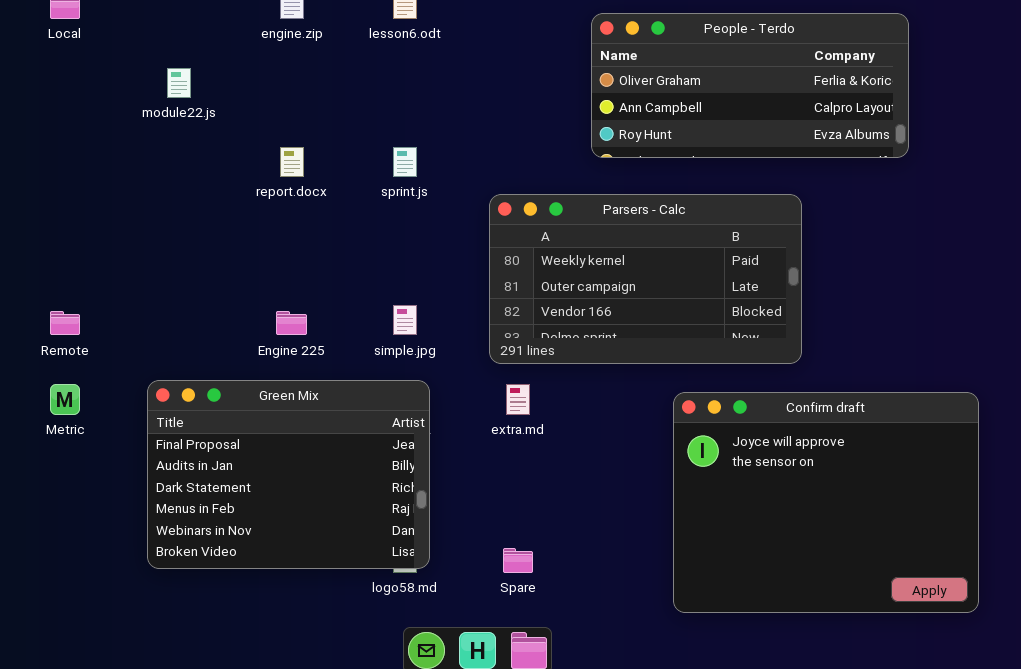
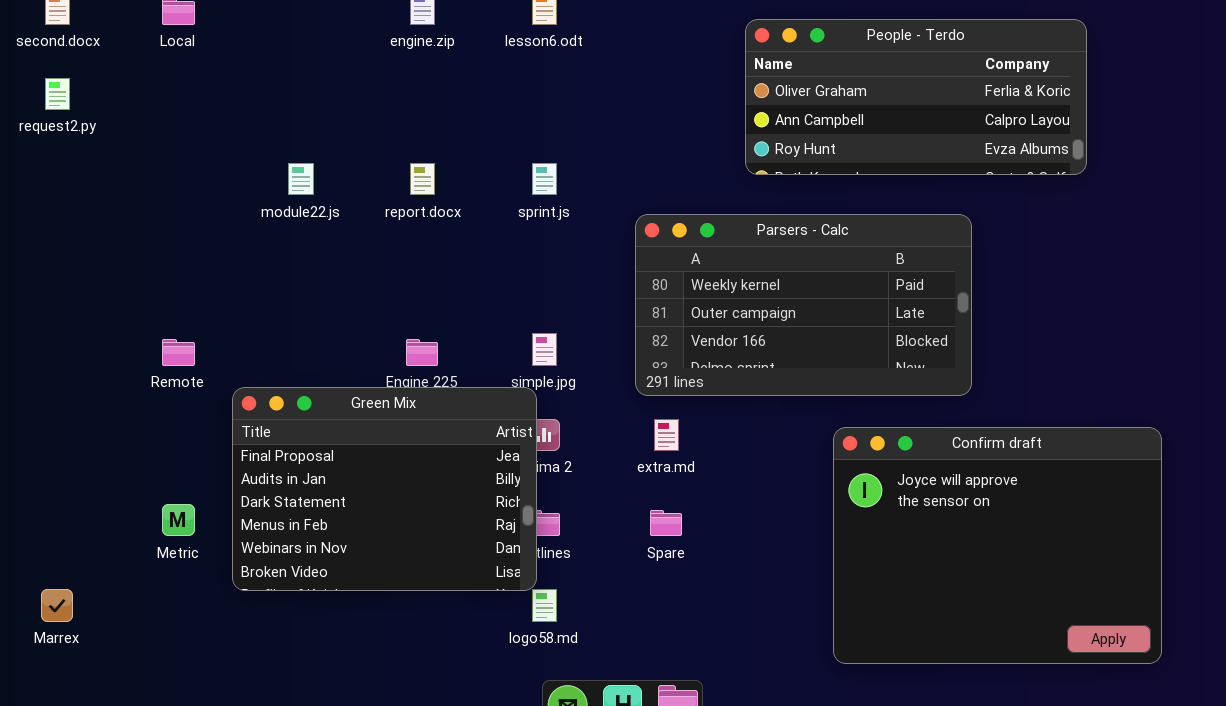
module22.js: [167,68,191,98] -> [288,163,314,195], moved
Green Mix: [147,380,430,569] -> [232,387,537,591], moved
Metric: [50,384,80,415] -> [162,504,195,536], moved
Spare: [503,548,533,573] -> [650,510,682,536], moved

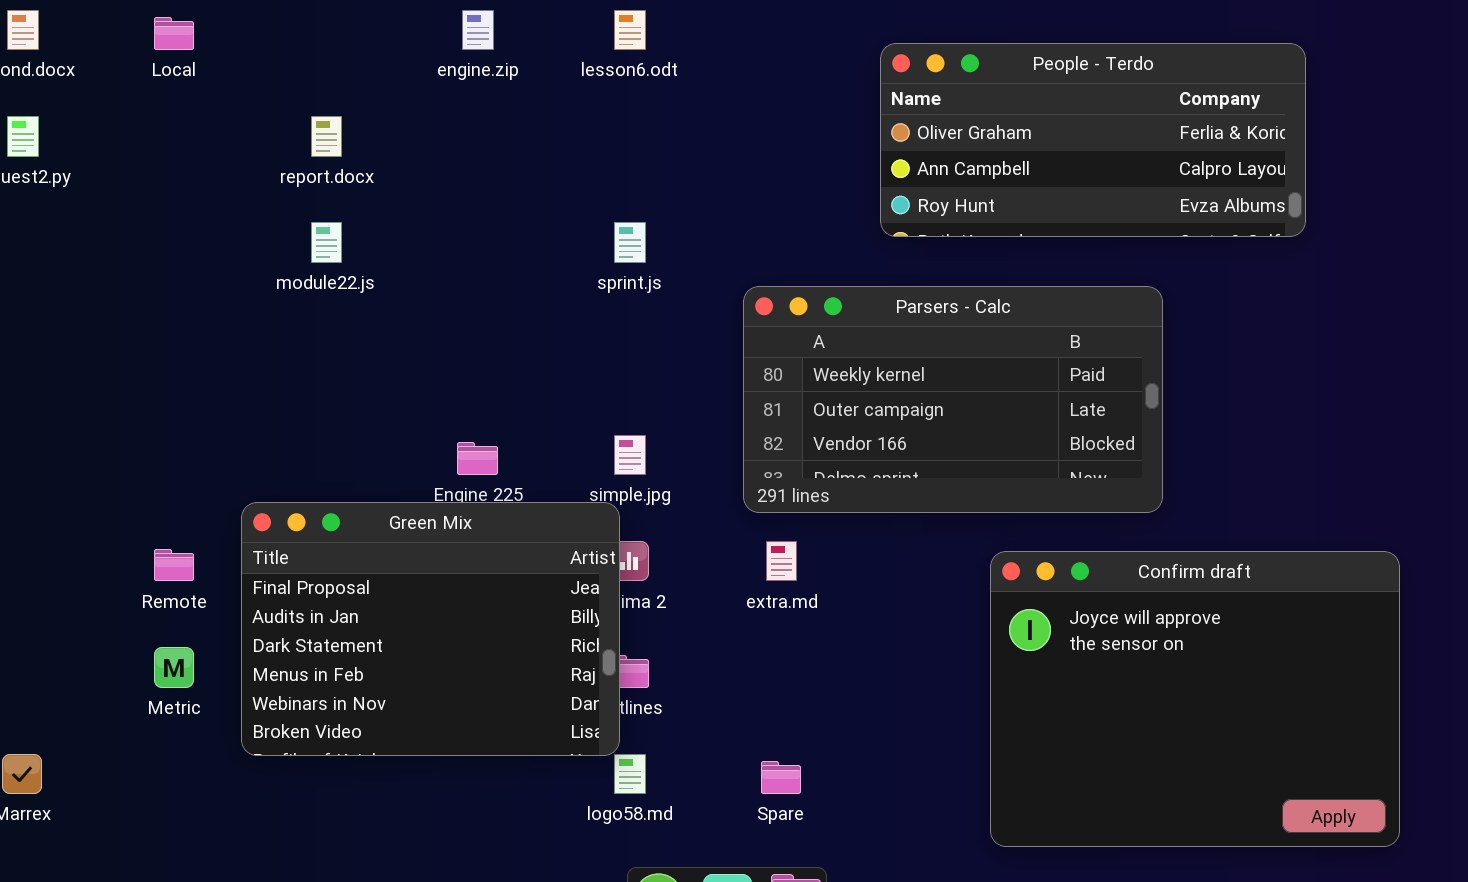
report.docx: [410,163,435,195] -> [311,116,342,157], moved
Remote: [162,339,195,366] -> [154,549,194,581], moved
Spare: [650,510,682,536] -> [761,761,801,794], moved

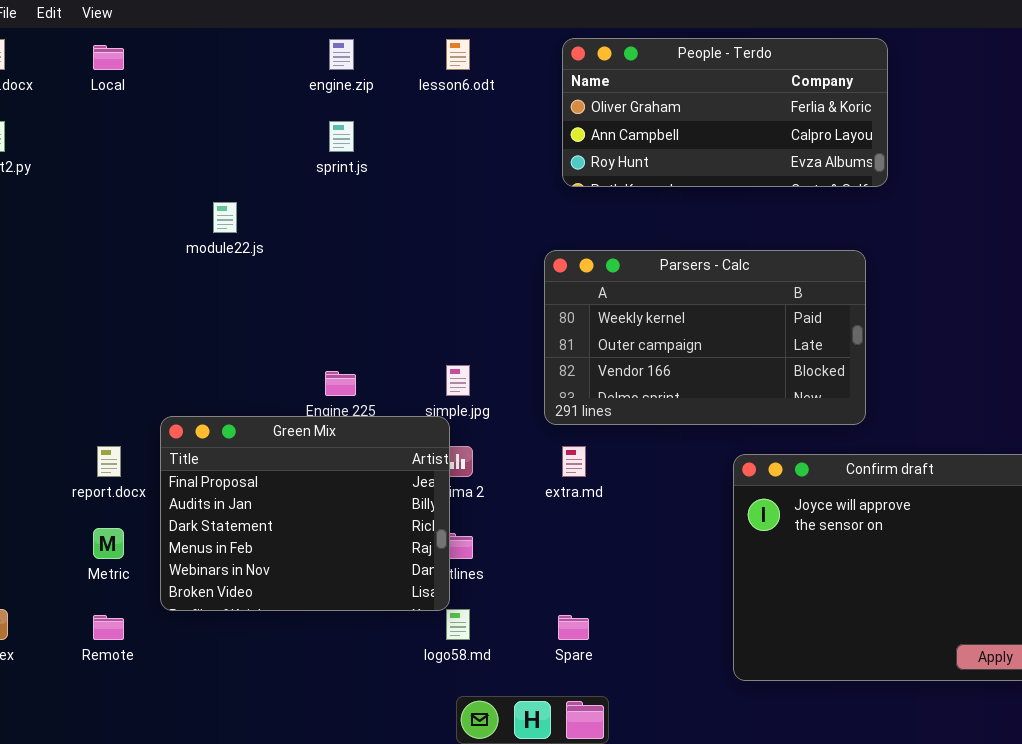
People - Terdo: [880,43,1306,237] -> [562,38,888,187], moved
report.docx: [311,116,342,157] -> [97,446,121,477], moved
sprint.js: [614,222,646,263] -> [329,121,354,152], moved
Remote: [154,549,194,581] -> [93,615,124,640], moved

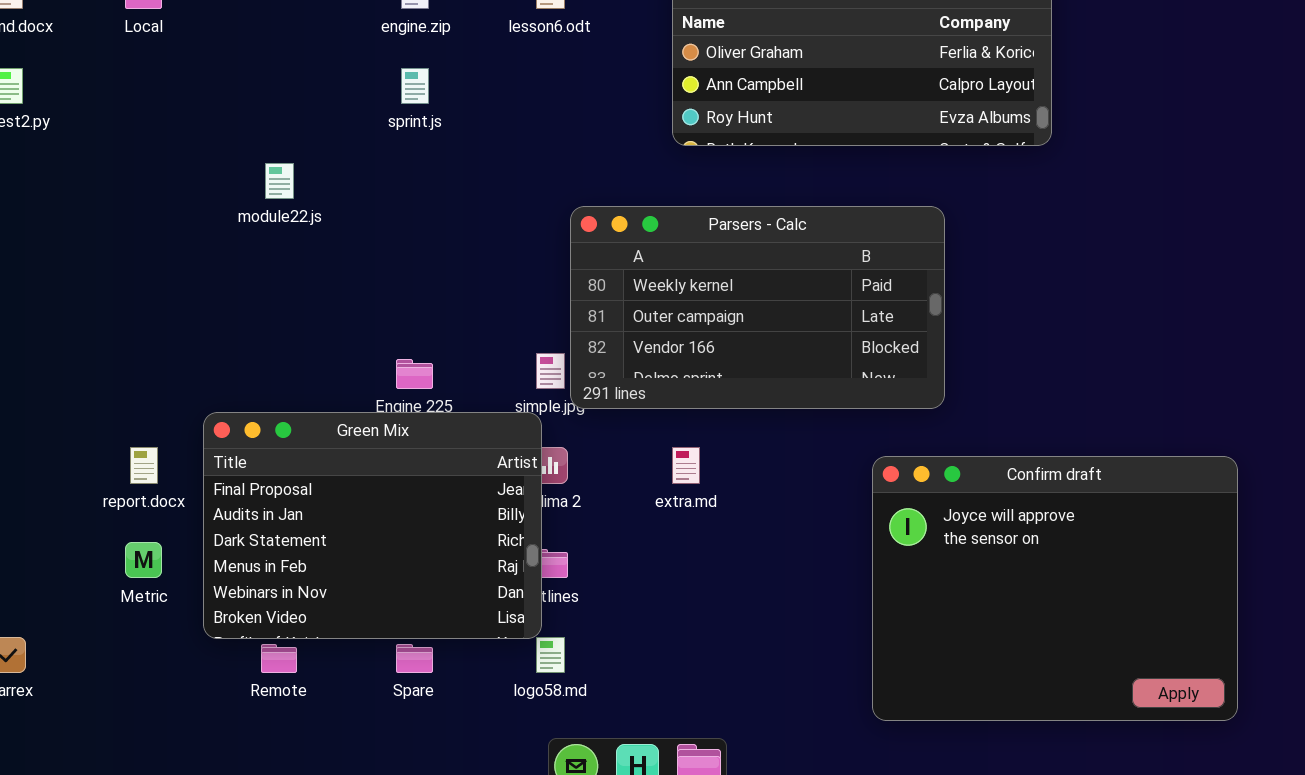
Parsers - Calc: [544,250,866,425] -> [570,206,945,409], moved
Remote: [93,615,124,640] -> [261,644,297,673], moved
Spare: [558,615,589,640] -> [396,644,433,673], moved

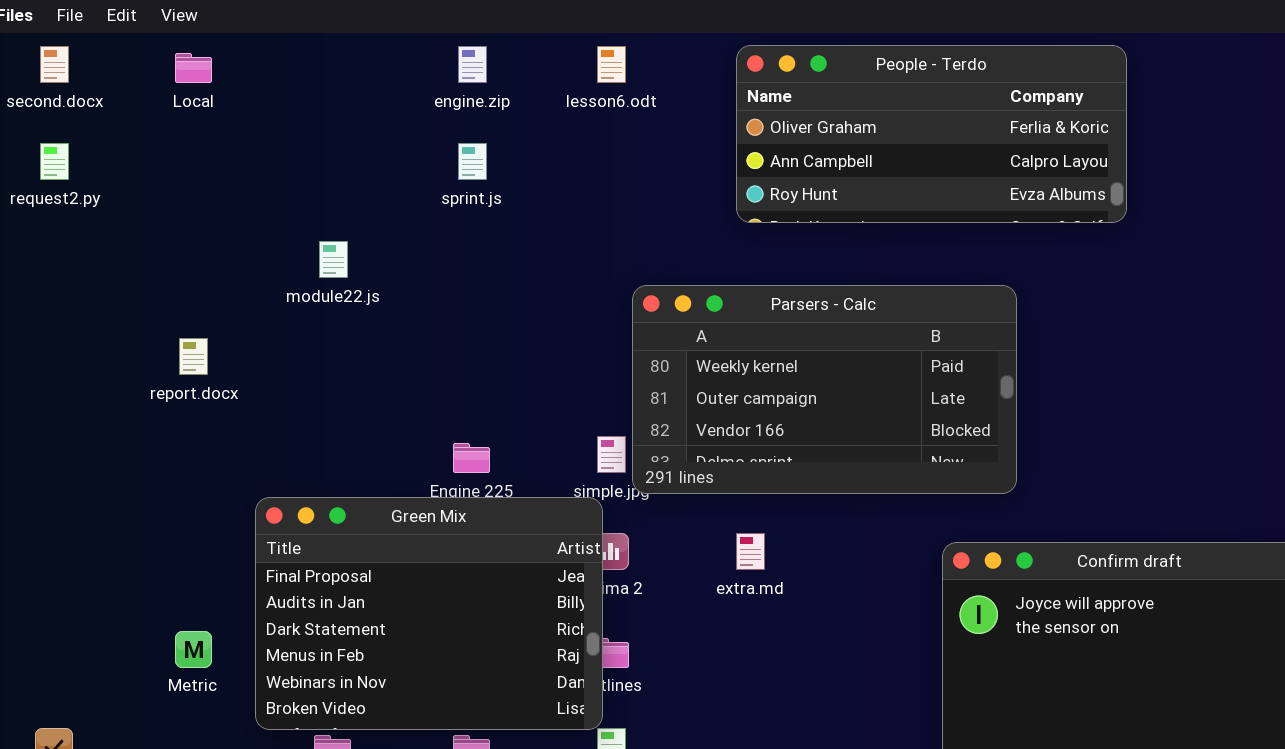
report.docx: [130,447,158,484] -> [179,338,208,375], moved

